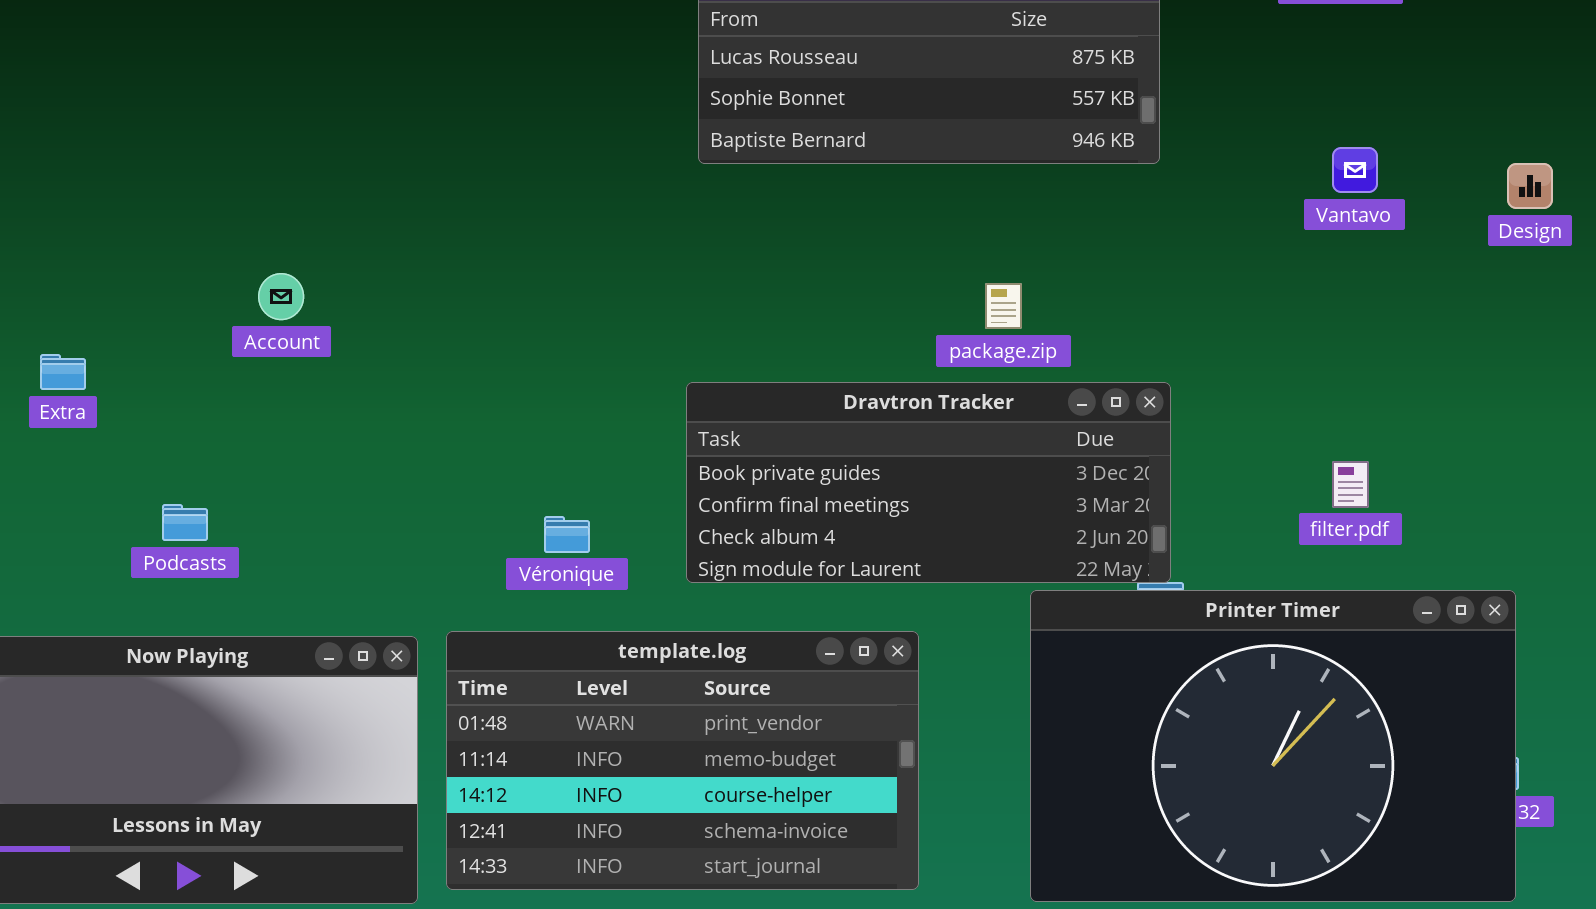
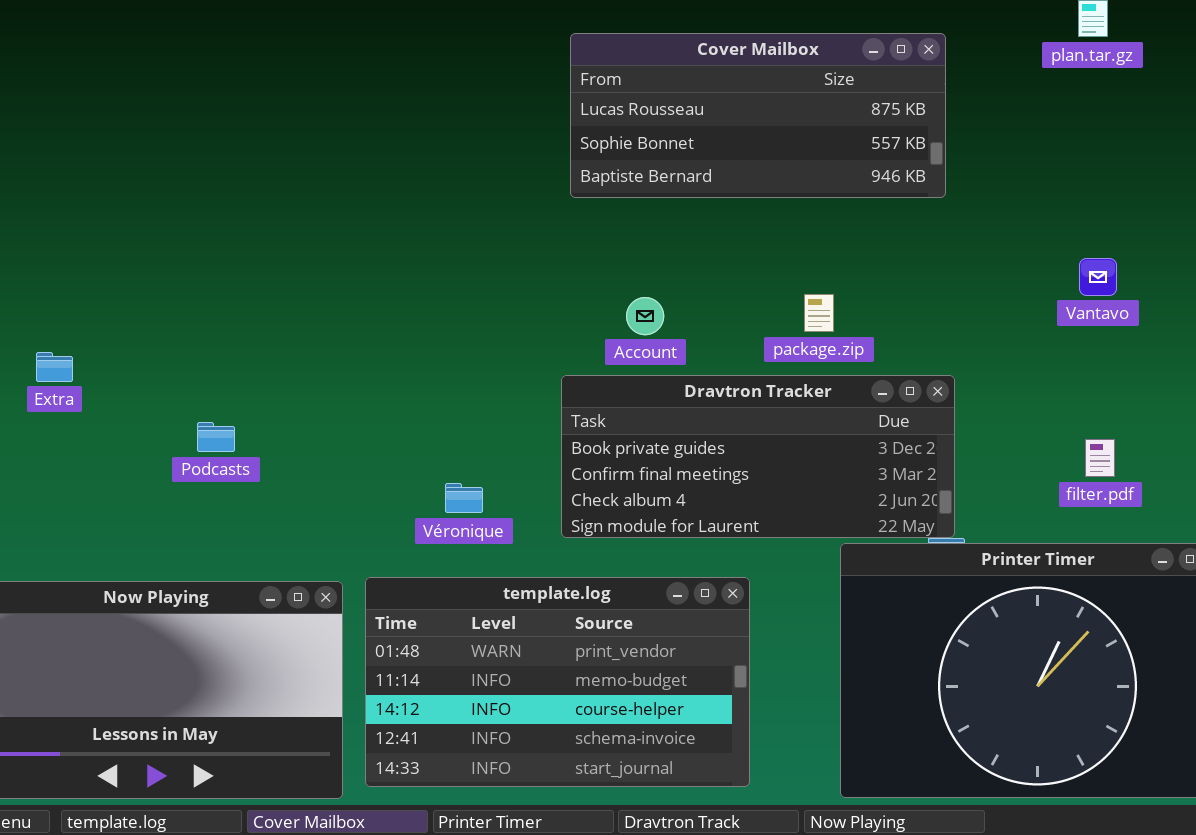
Vantavo: [1332,147,1378,193] -> [1079,258,1117,296], moved
Account: [258,273,304,320] -> [626,297,664,335], moved
Podcasts: [162,504,208,541] -> [197,422,235,452], moved

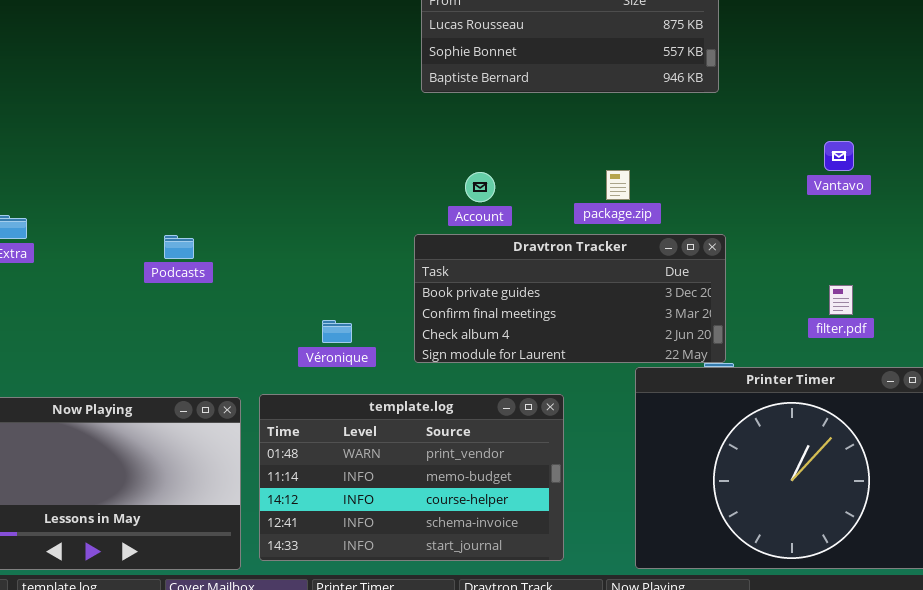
Podcasts: [197,422,235,452] -> [164,235,194,259], moved

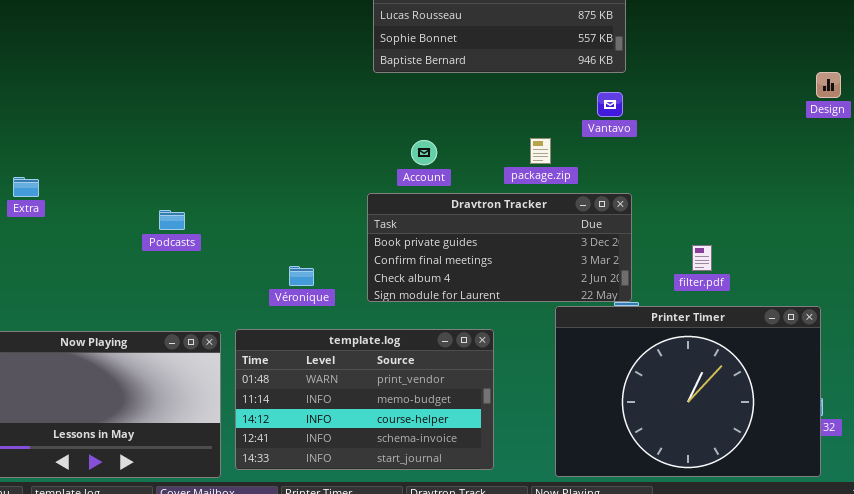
Vantavo: [824,141,854,171] -> [597,92,623,117], moved
Podcasts: [164,235,194,259] -> [159,210,185,230], moved
filter.pdf: [829,285,853,315] -> [692,245,712,271], moved

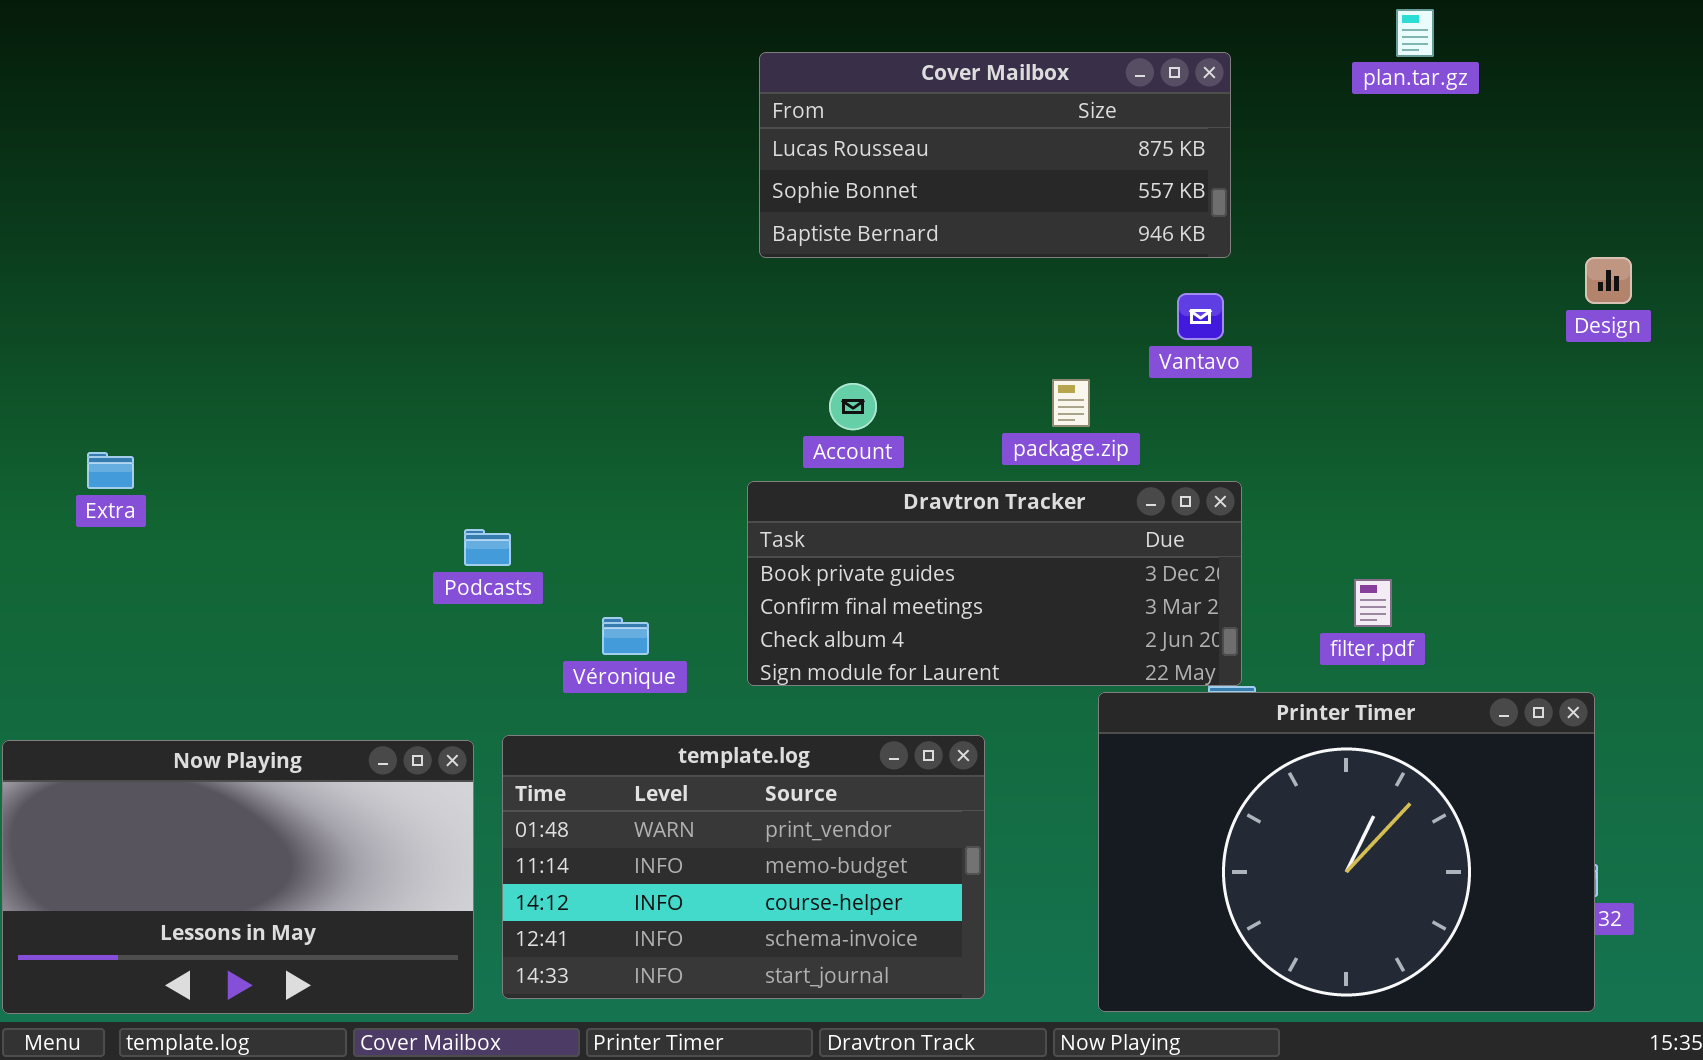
Podcasts: [159,210,185,230] -> [464,529,511,566], moved

